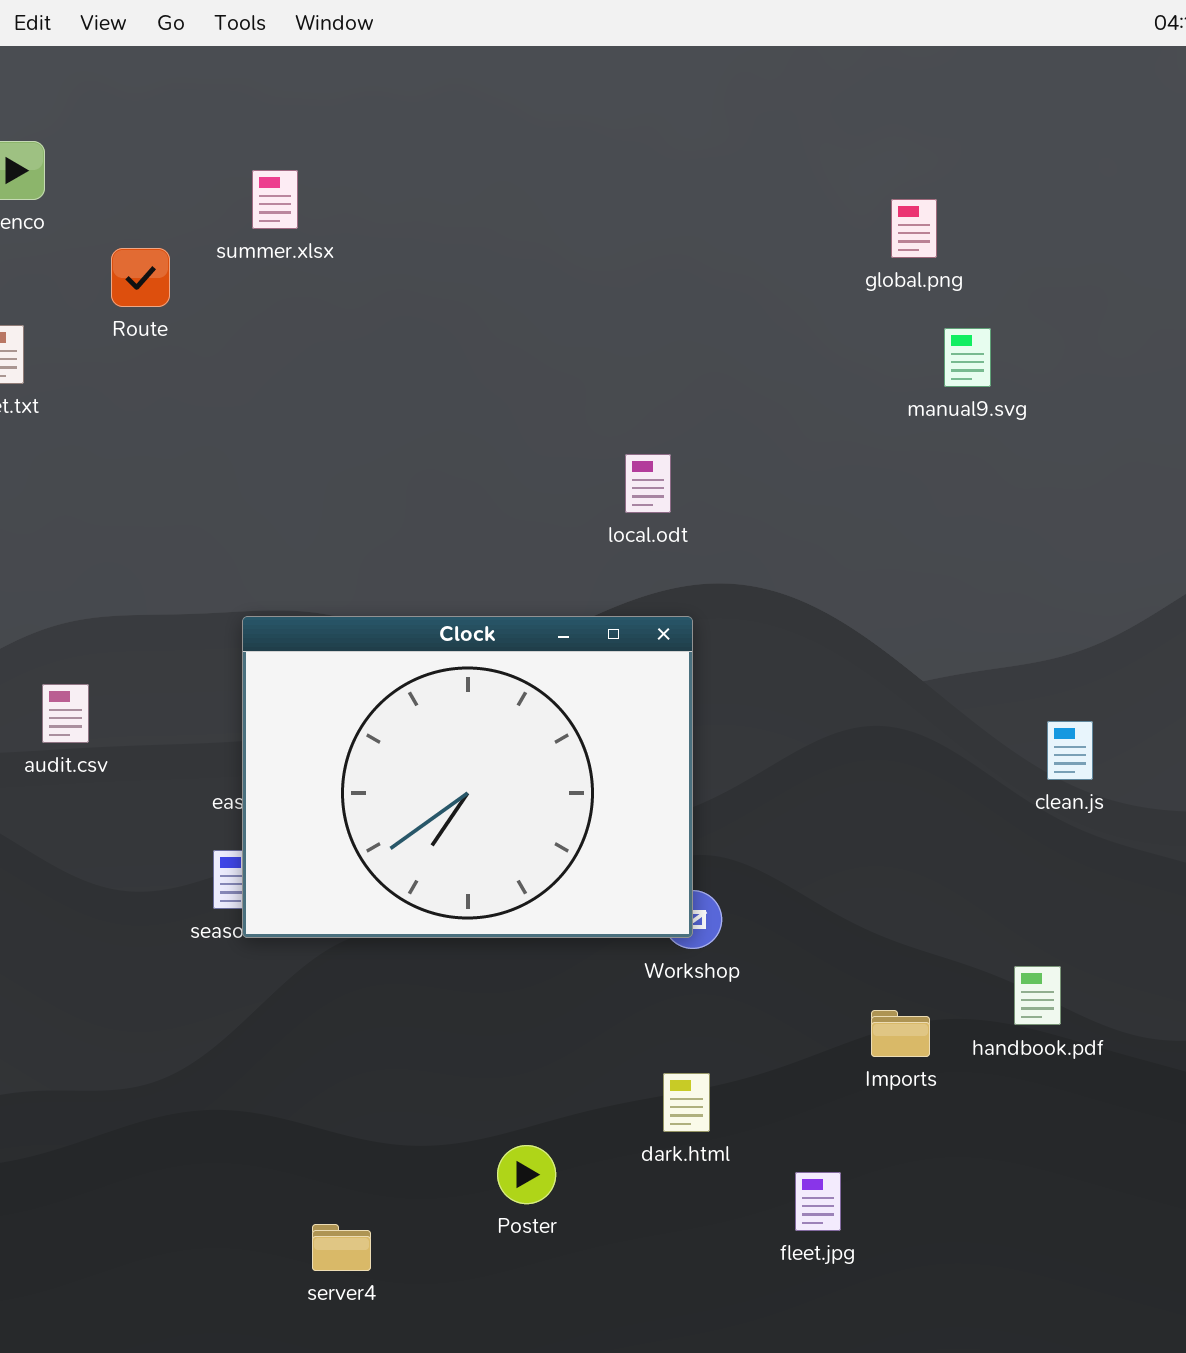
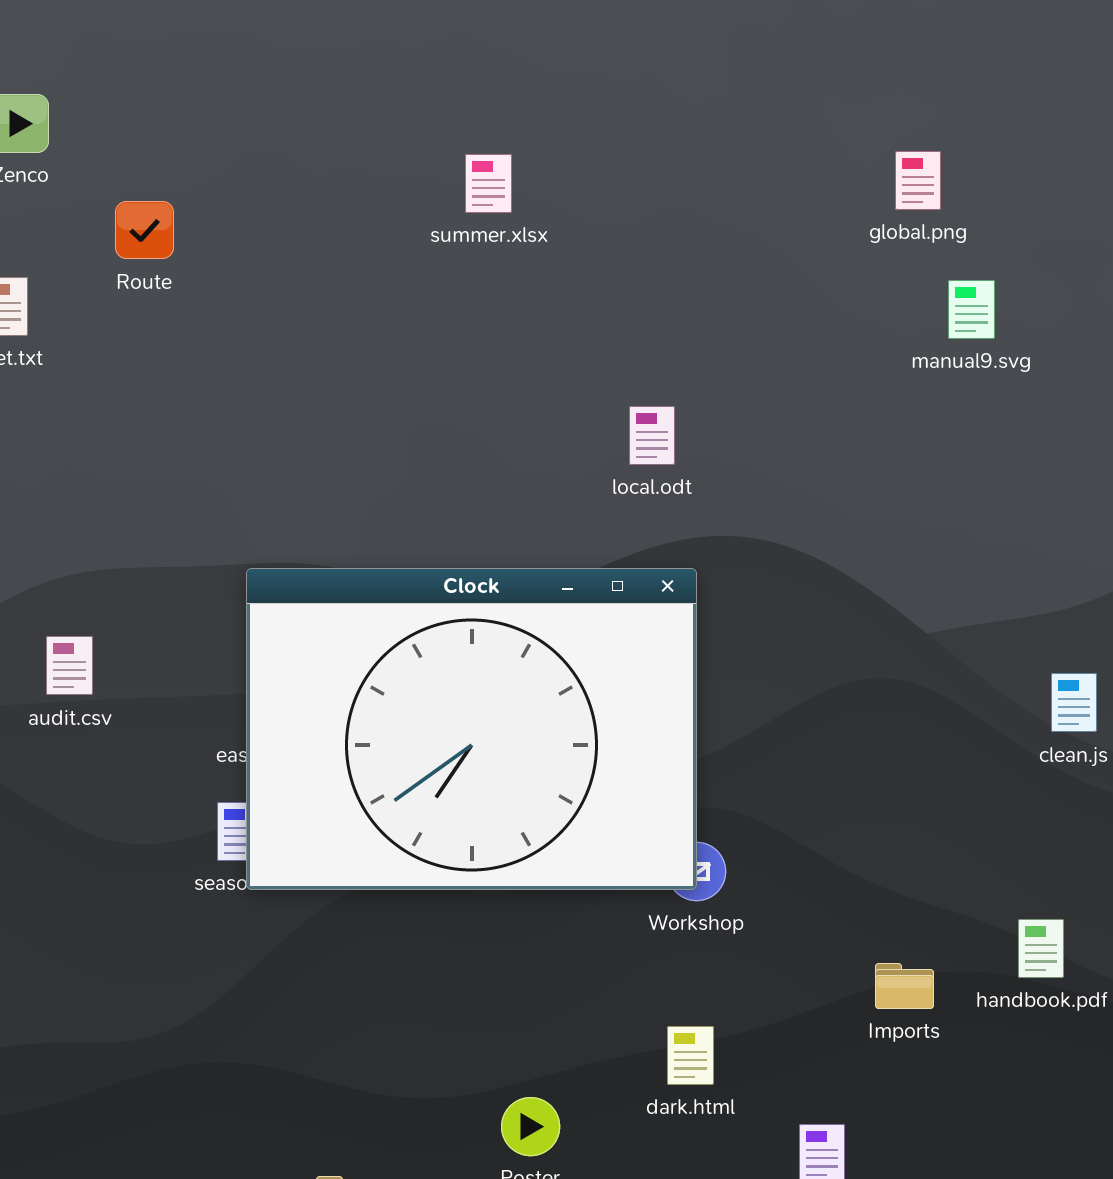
summer.xlsx: [252,170,298,229] -> [465,154,512,213], moved

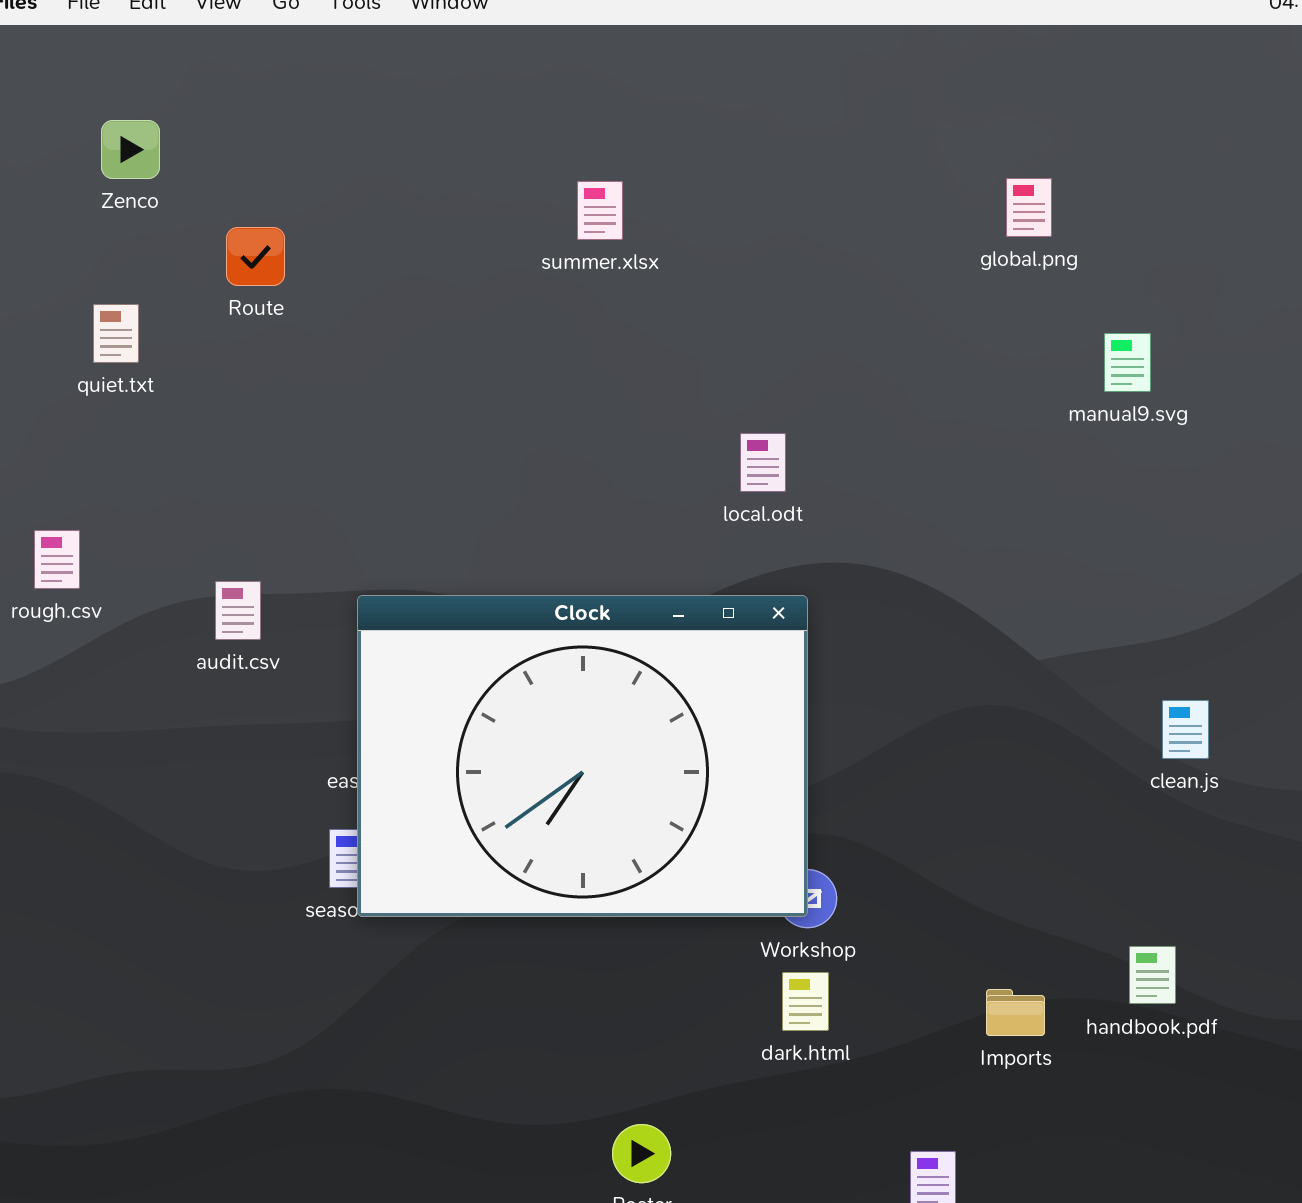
manual9.svg: [948,280,995,339] -> [1104,333,1151,392], moved
audit.csv: [46,636,93,695] -> [215,581,261,640], moved
dark.html: [667,1026,714,1085] -> [782,972,829,1031], moved

